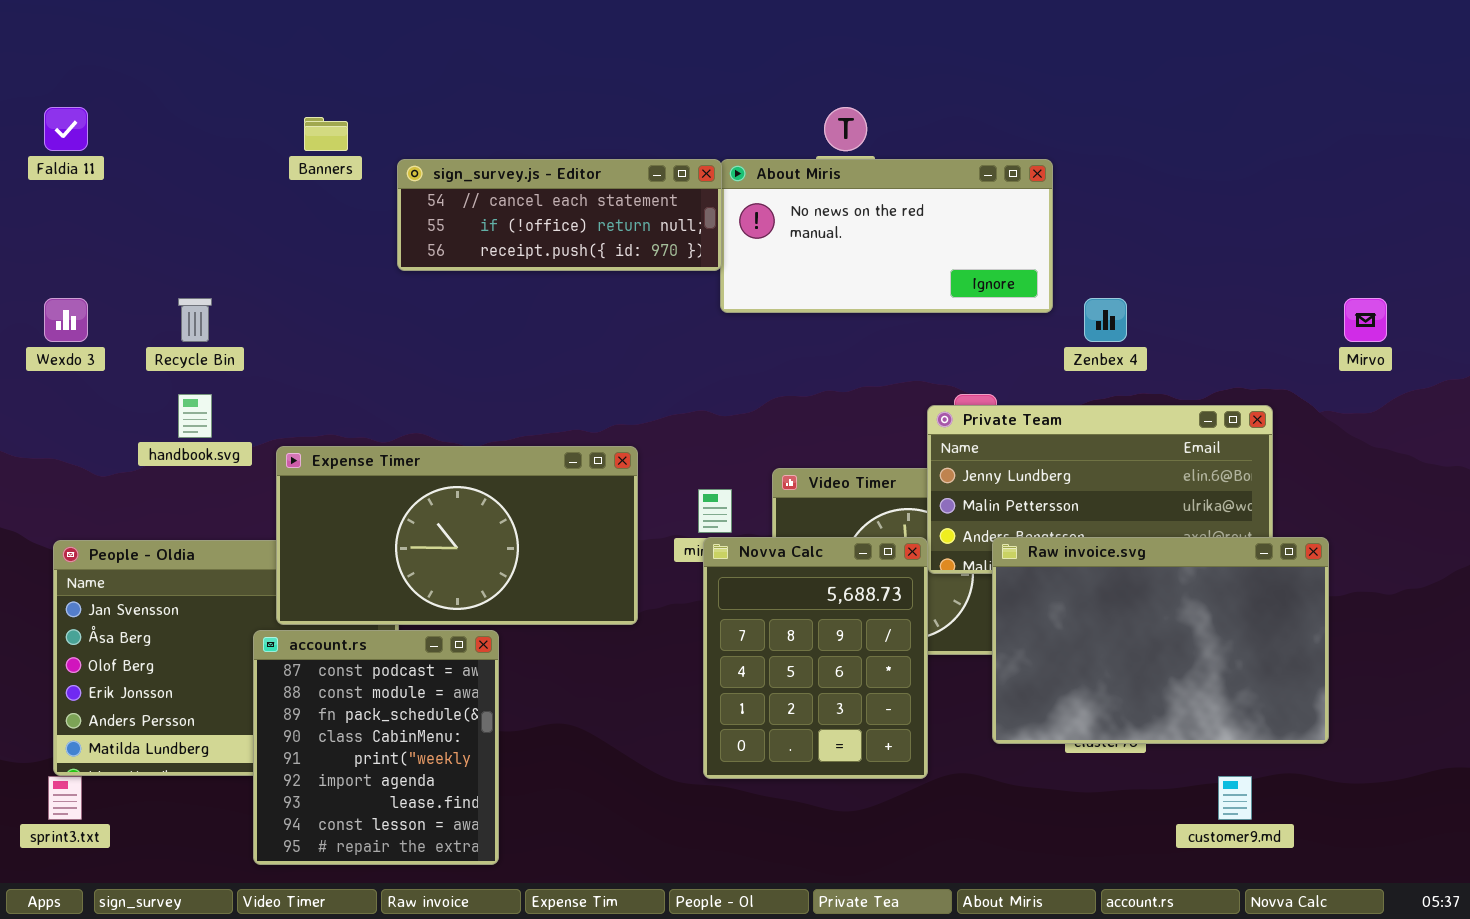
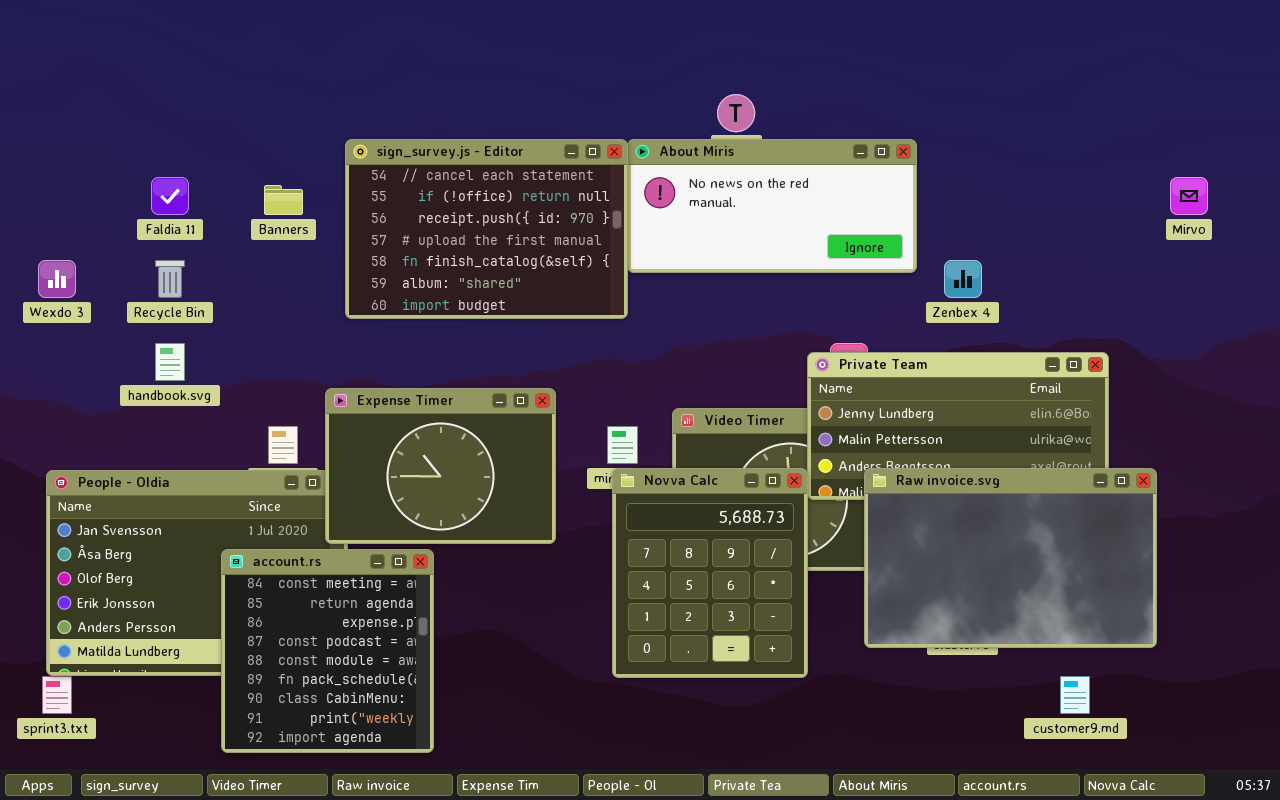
Faldia 11: [44,107,88,151] -> [151,177,189,215], moved
Banners: [304,117,348,151] -> [264,185,303,215], moved
sign_survey.js - Editor: [397,159,722,271] -> [345,139,628,319], resized
Mirvo: [1344,298,1387,342] -> [1170,177,1208,215], moved
Expense Timer: [276,446,638,625] -> [325,388,556,544], resized
account.rs: [253,630,499,865] -> [221,549,434,753], scrolled up 3 rows

